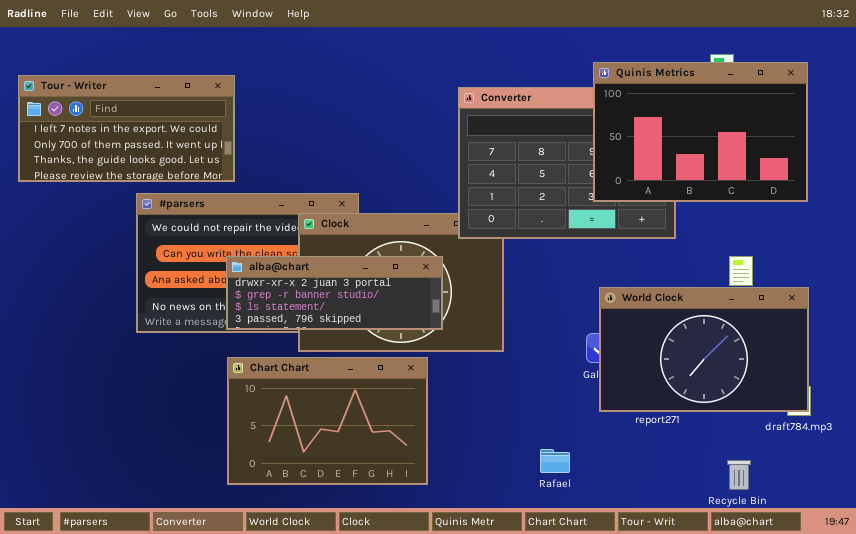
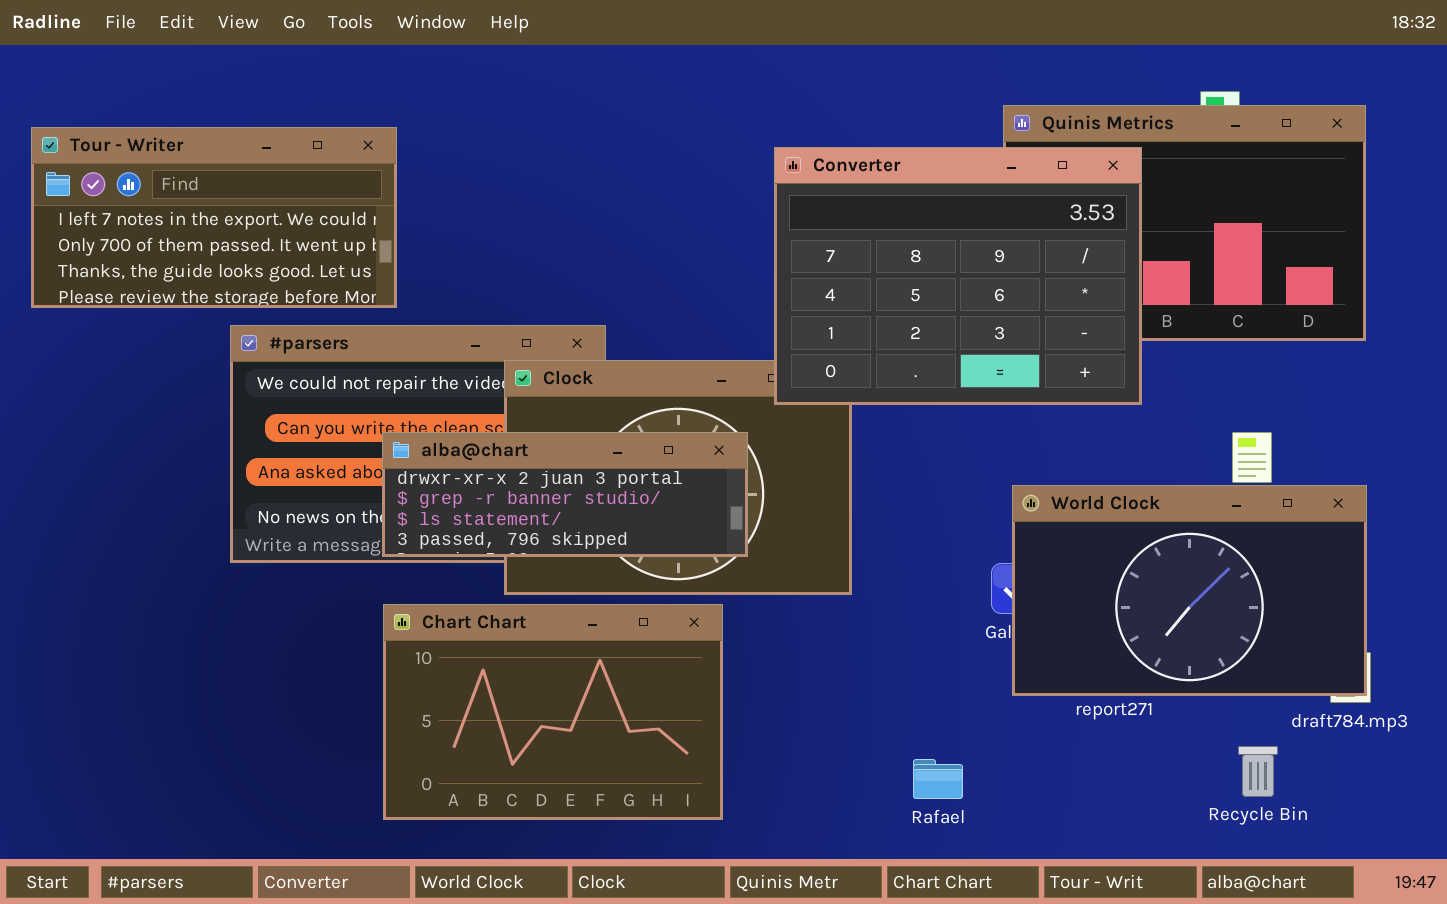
Converter: [458,87,676,239] -> [774,147,1142,405], raised
Recycle Bin: [727,460,751,490] -> [1238,746,1278,797], moved

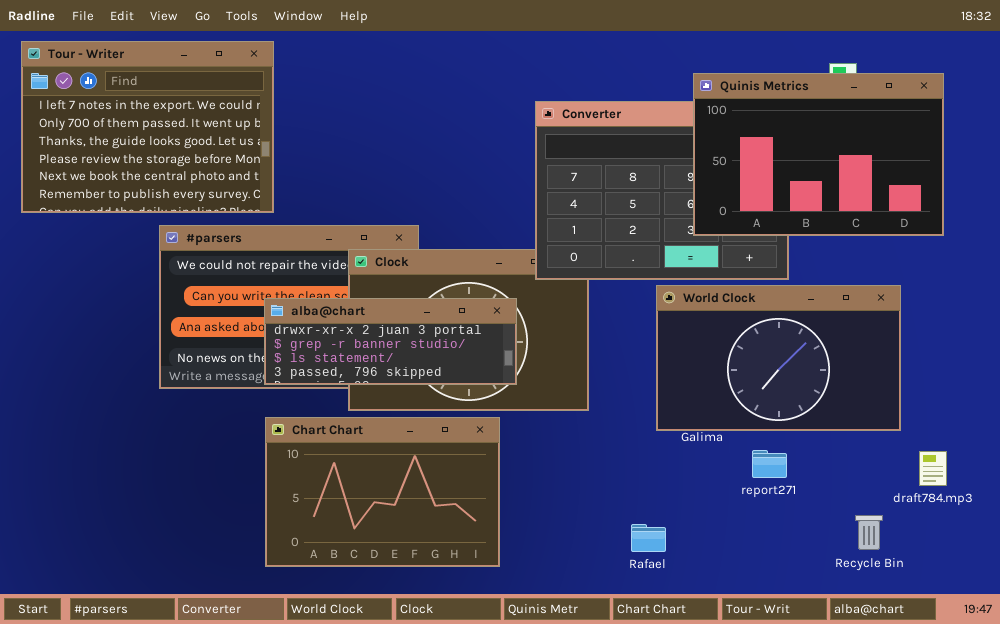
Quinis Metrics: [1003,105,1366,341] -> [693,73,944,236], raised
Tour - Writer: [31,127,397,308] -> [21,41,274,213], resized
World Clock: [1012,485,1367,696] -> [656,285,901,431], moved

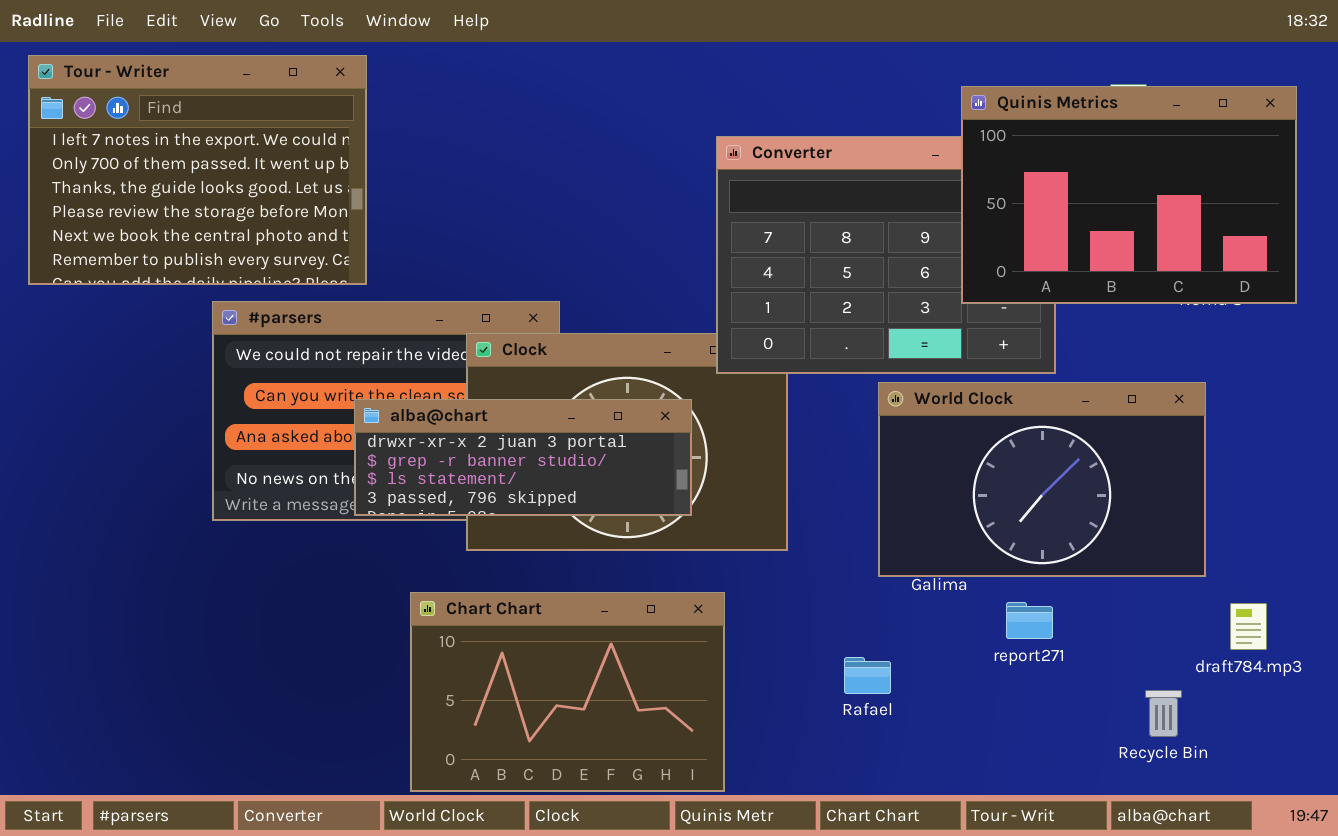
Quinis Metrics: [693,73,944,236] -> [961,86,1297,304], moved
Chart Chart: [265,417,500,567] -> [410,592,725,792], moved
Rafael: [631,524,666,552] -> [844,657,891,694], moved

